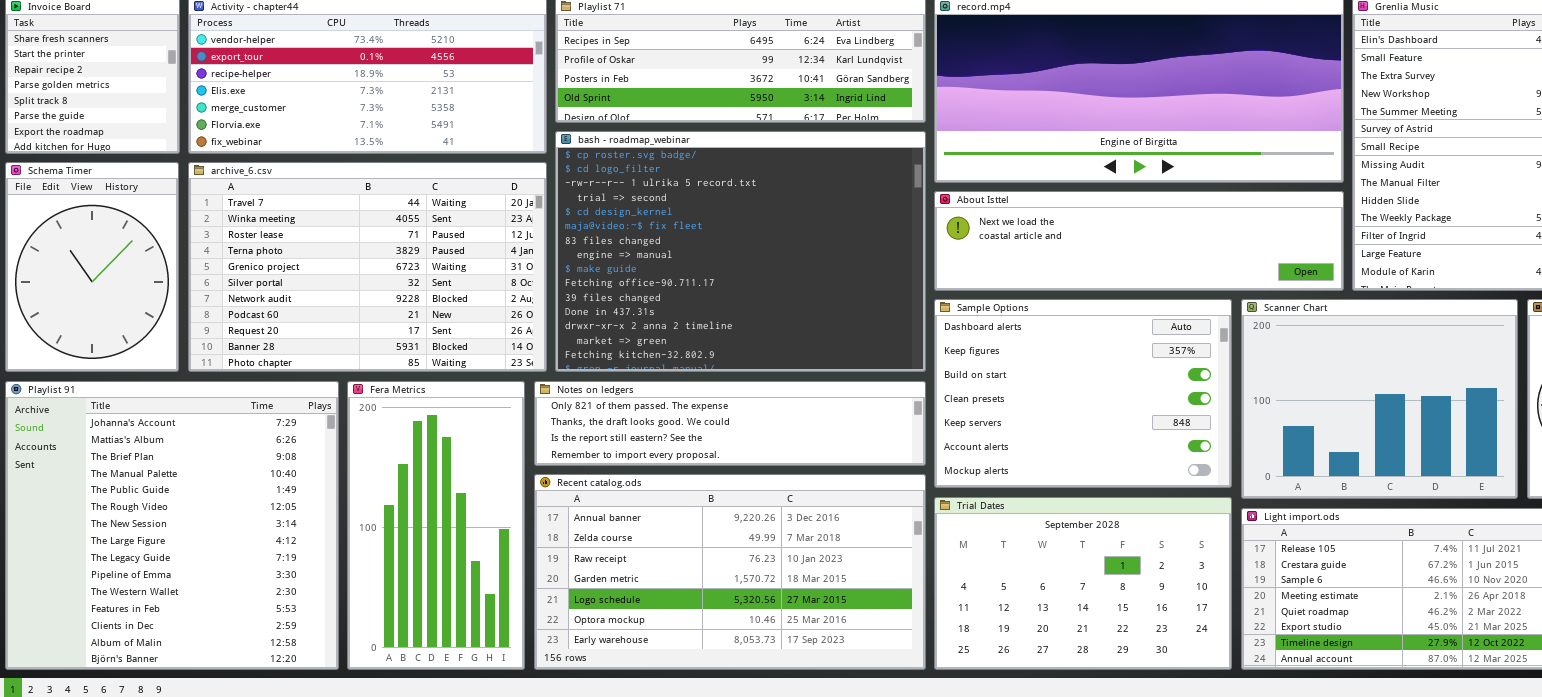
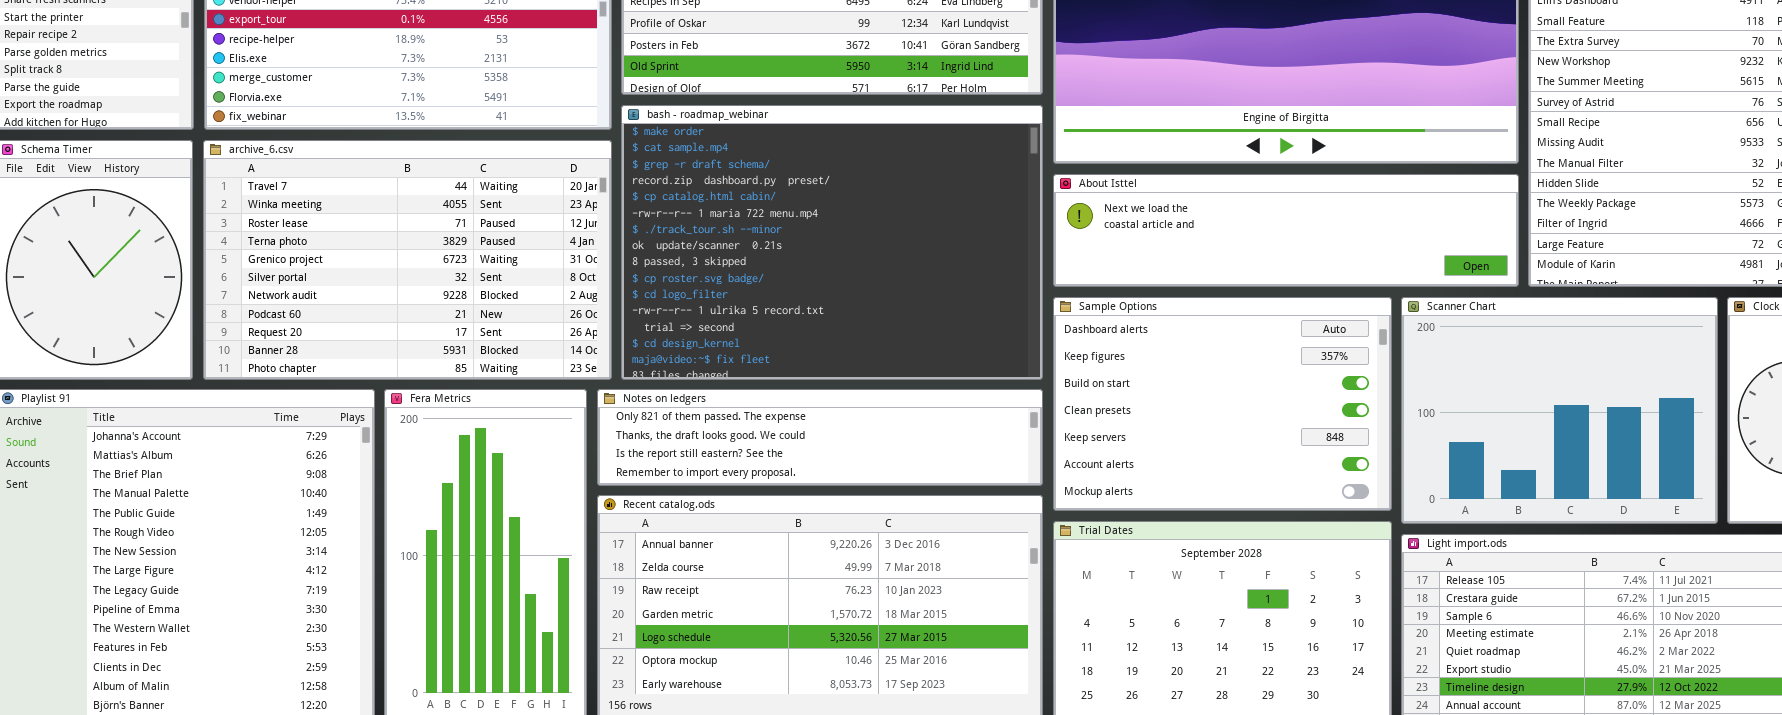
bash - roadmap_webinar: [555,131,926,372] -> [621,105,1043,380], scrolled up 9 rows

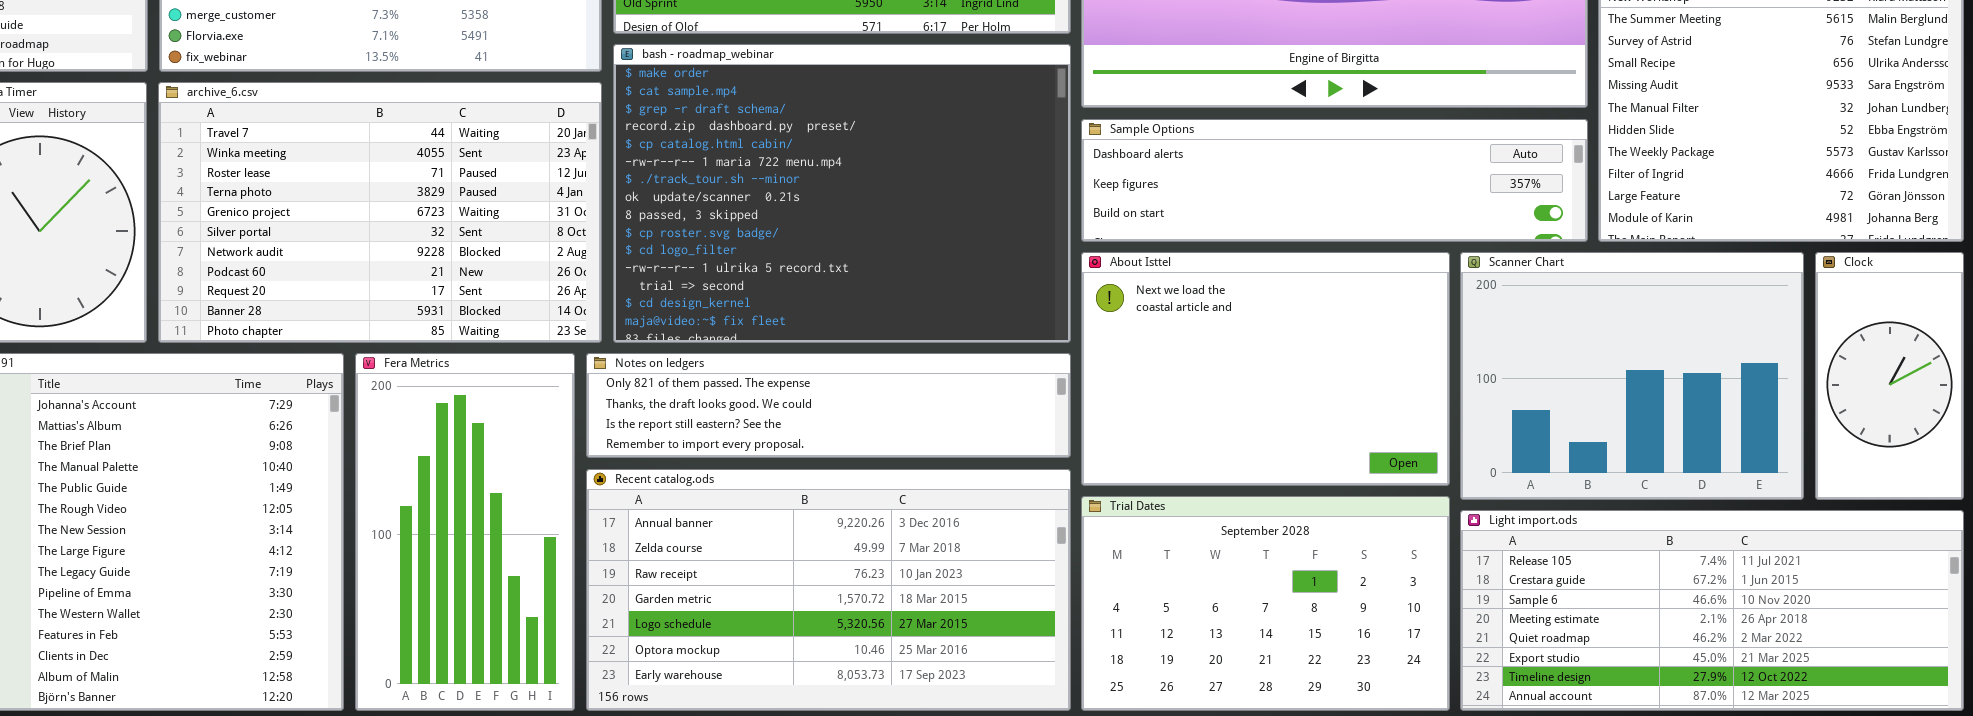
About Isttel: [1053,174,1519,287] -> [1081,252,1450,486], moved, resized
Sample Options: [1053,297,1392,511] -> [1081,119,1588,242], moved, resized

